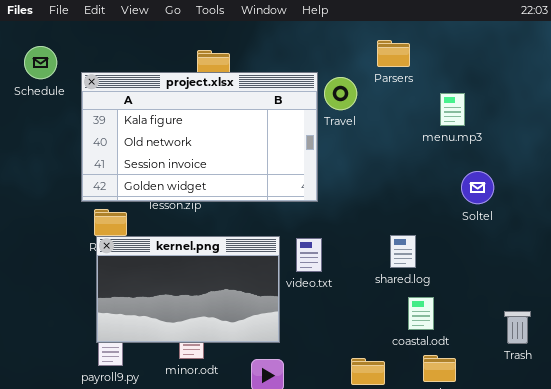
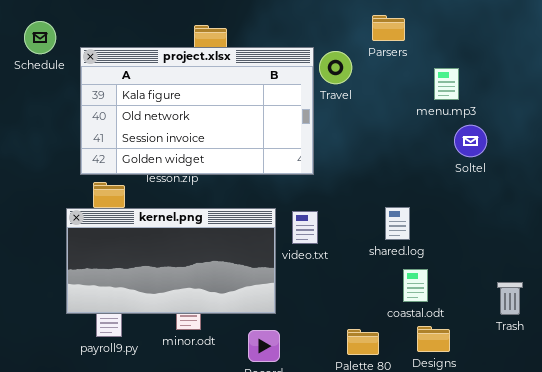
Soltel: [461,171,494,204] -> [454,125,487,157], moved
kernel.png: [96,236,280,343] -> [66,208,276,314], resized

